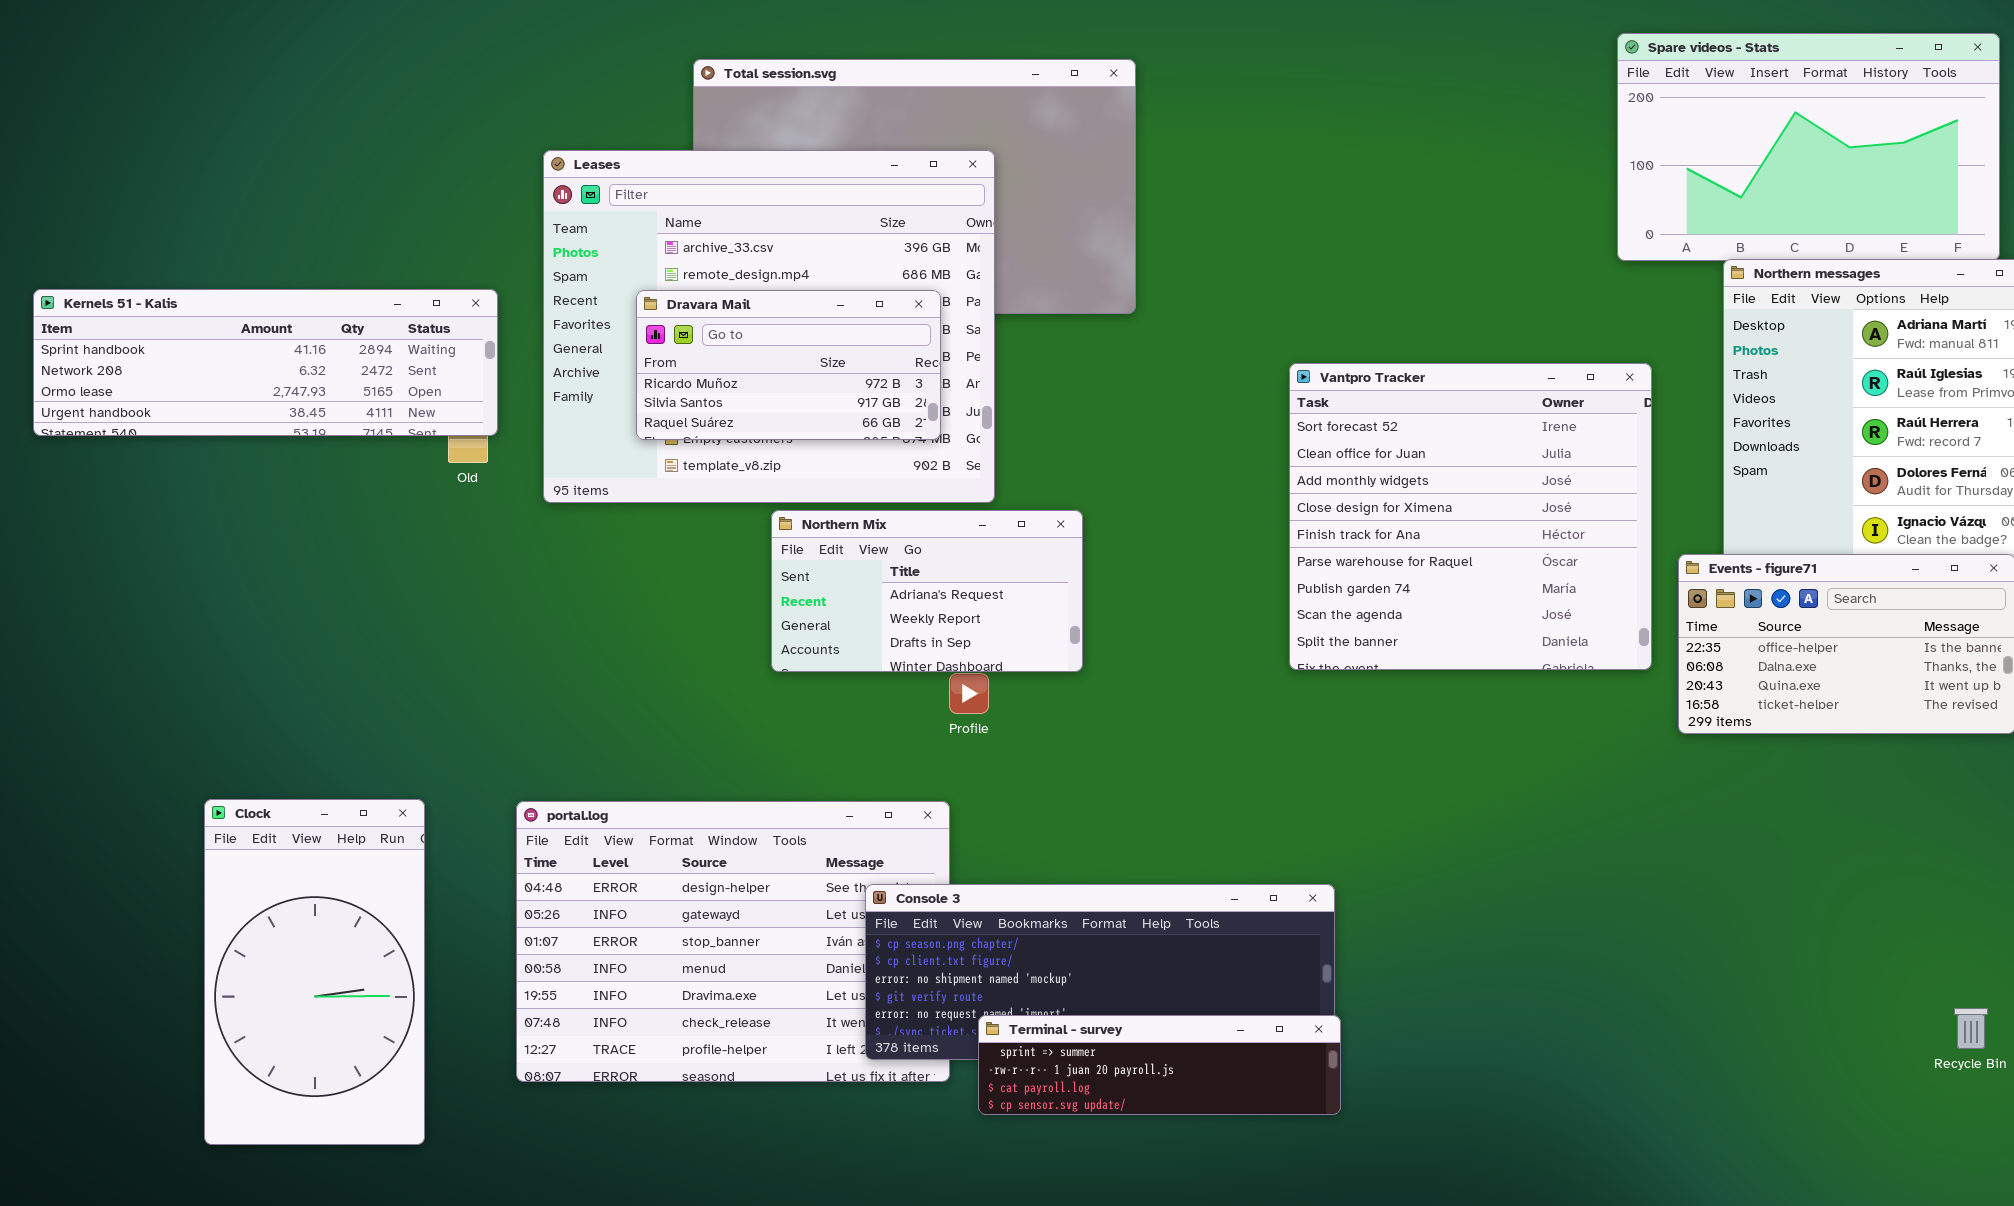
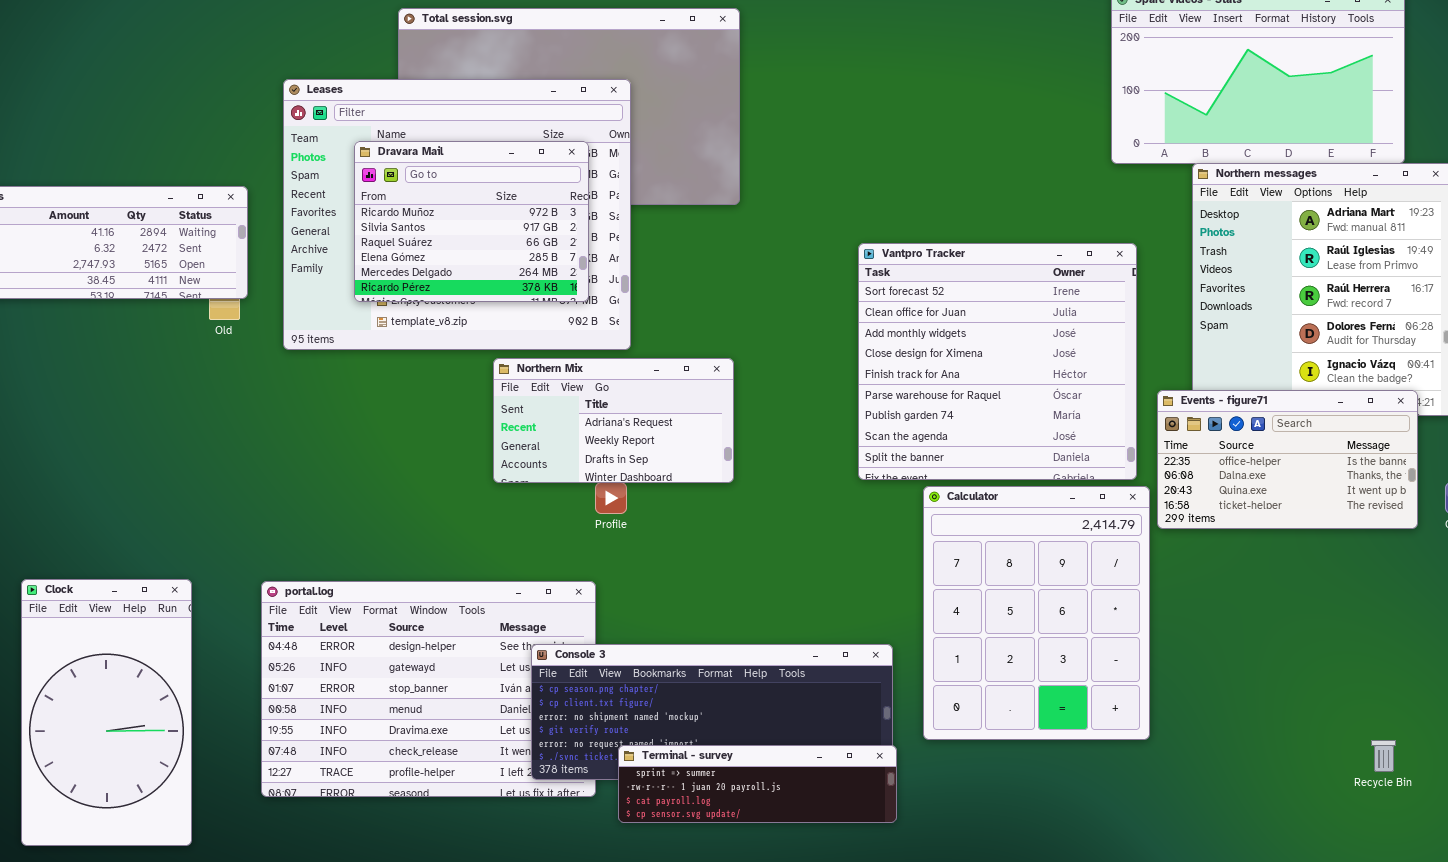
Dravara Mail: [636,290,941,440] -> [354,141,589,302], resized
Northern Mix: [771,510,1083,672] -> [493,358,734,483], moved
Calculator: none -> [923,486,1150,740], opened

